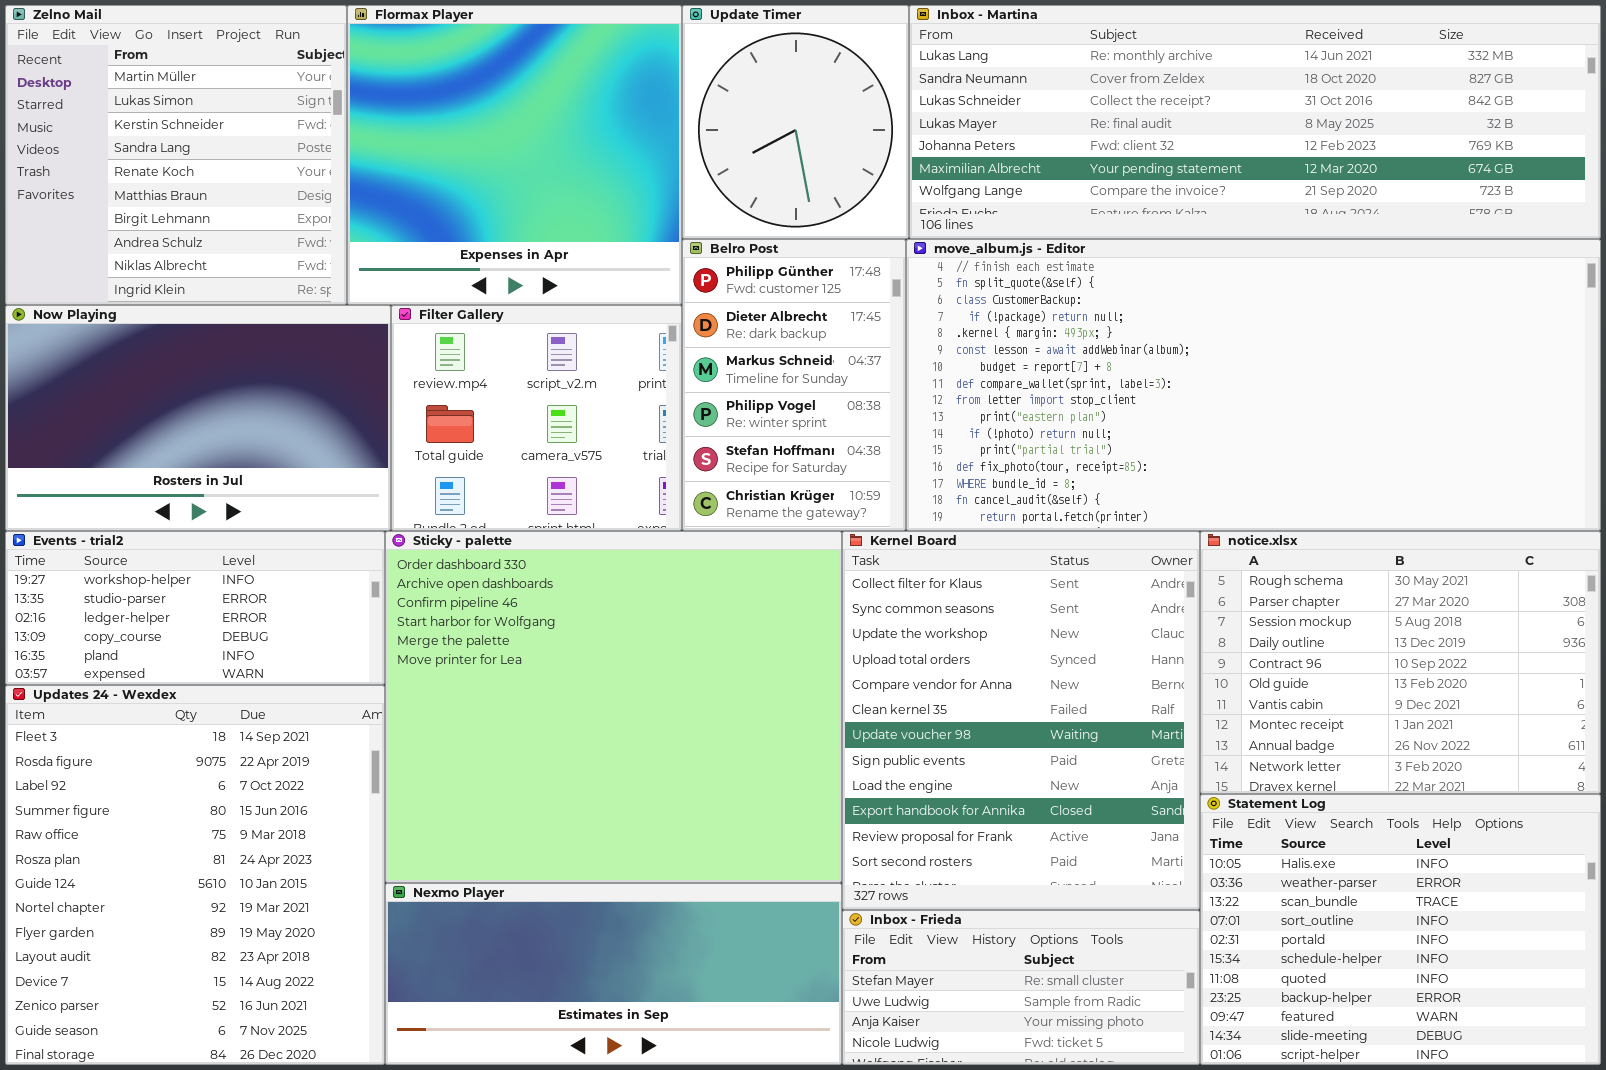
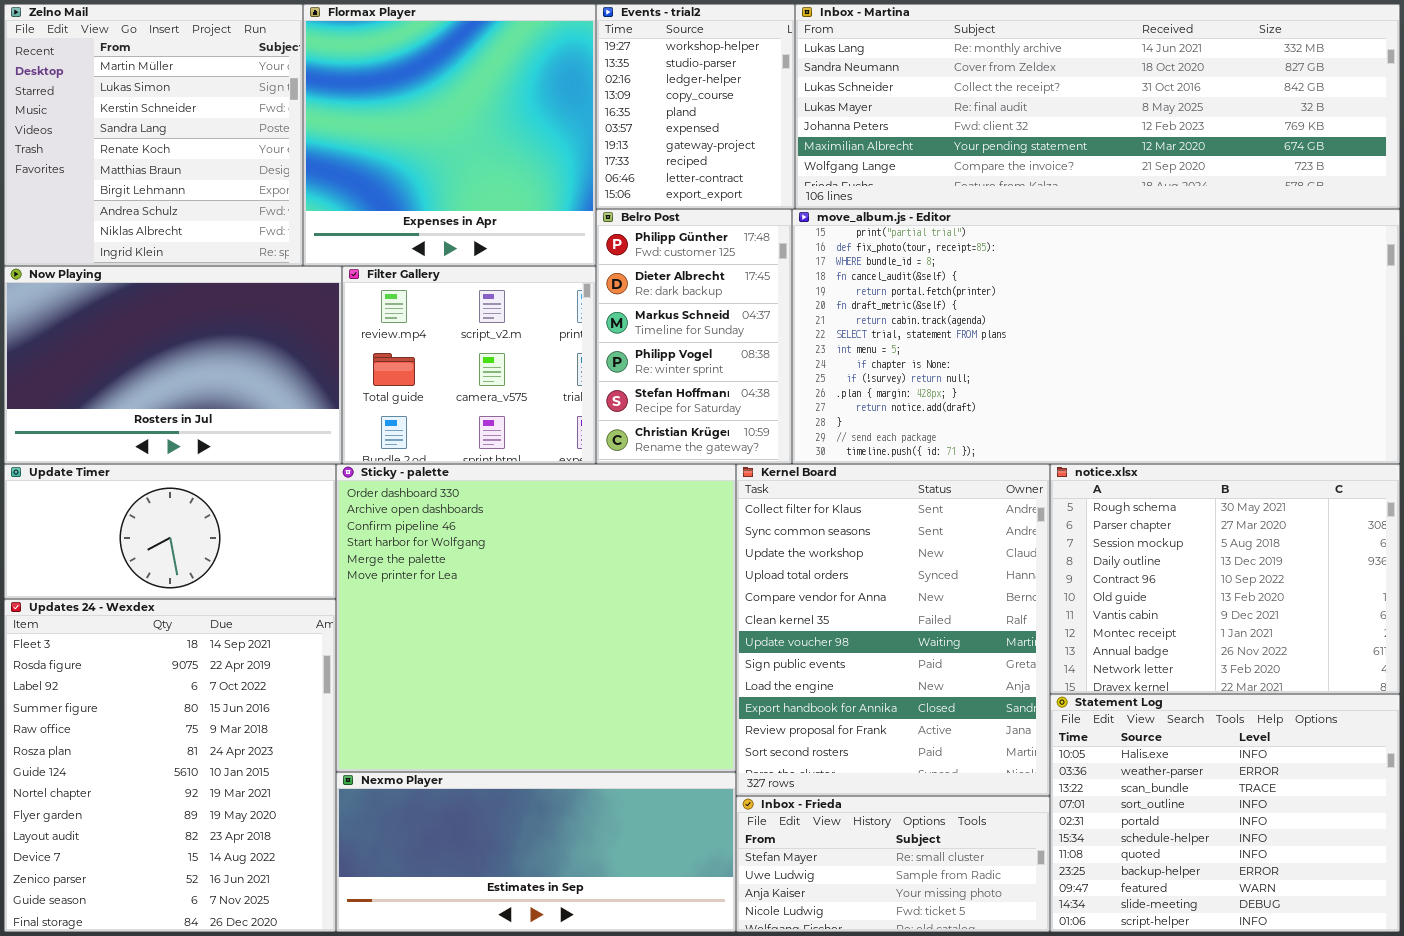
Update Timer: [682,5,909,239] -> [4,464,336,599], moved, resized
move_album.js - Editor: [906,239,1601,531] -> [792,209,1400,464], scrolled down 11 rows
Events - trial2: [5,531,385,685] -> [596,4,795,209], moved, resized

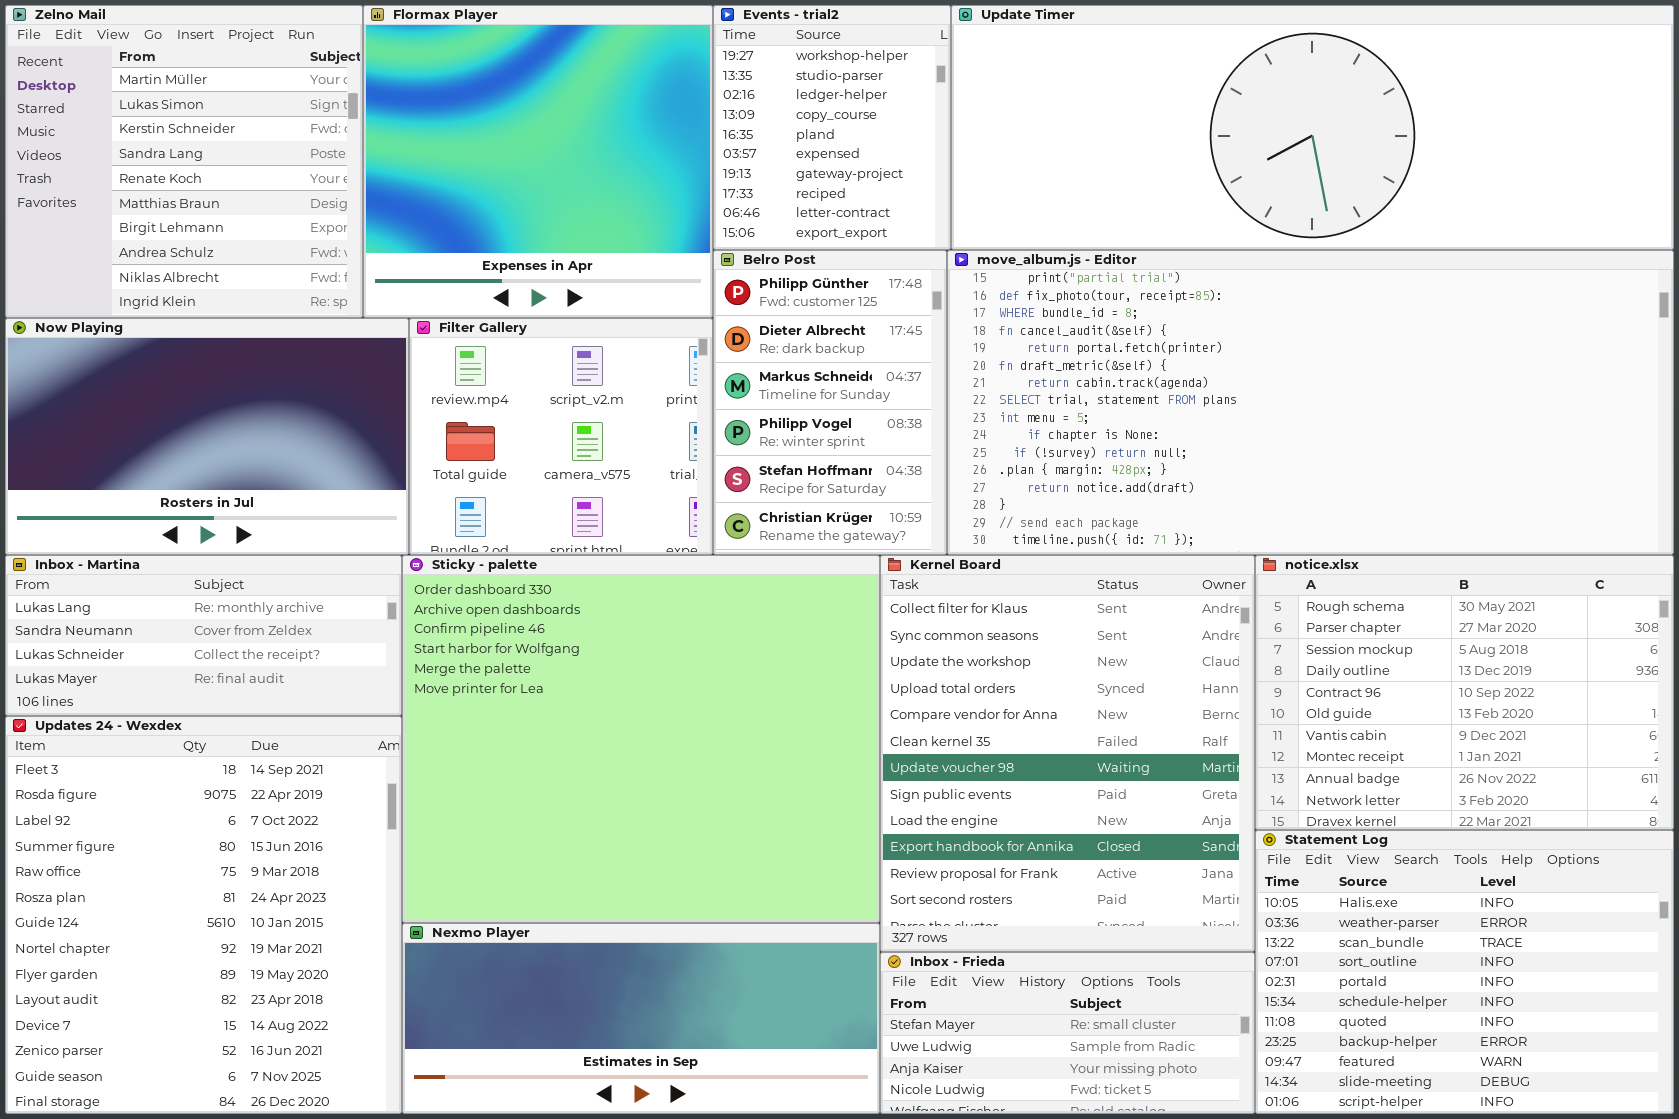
Inbox - Martina: [795,4,1400,209] -> [5,555,402,716], moved, resized
Update Timer: [4,464,336,599] -> [951,5,1674,250], moved, resized

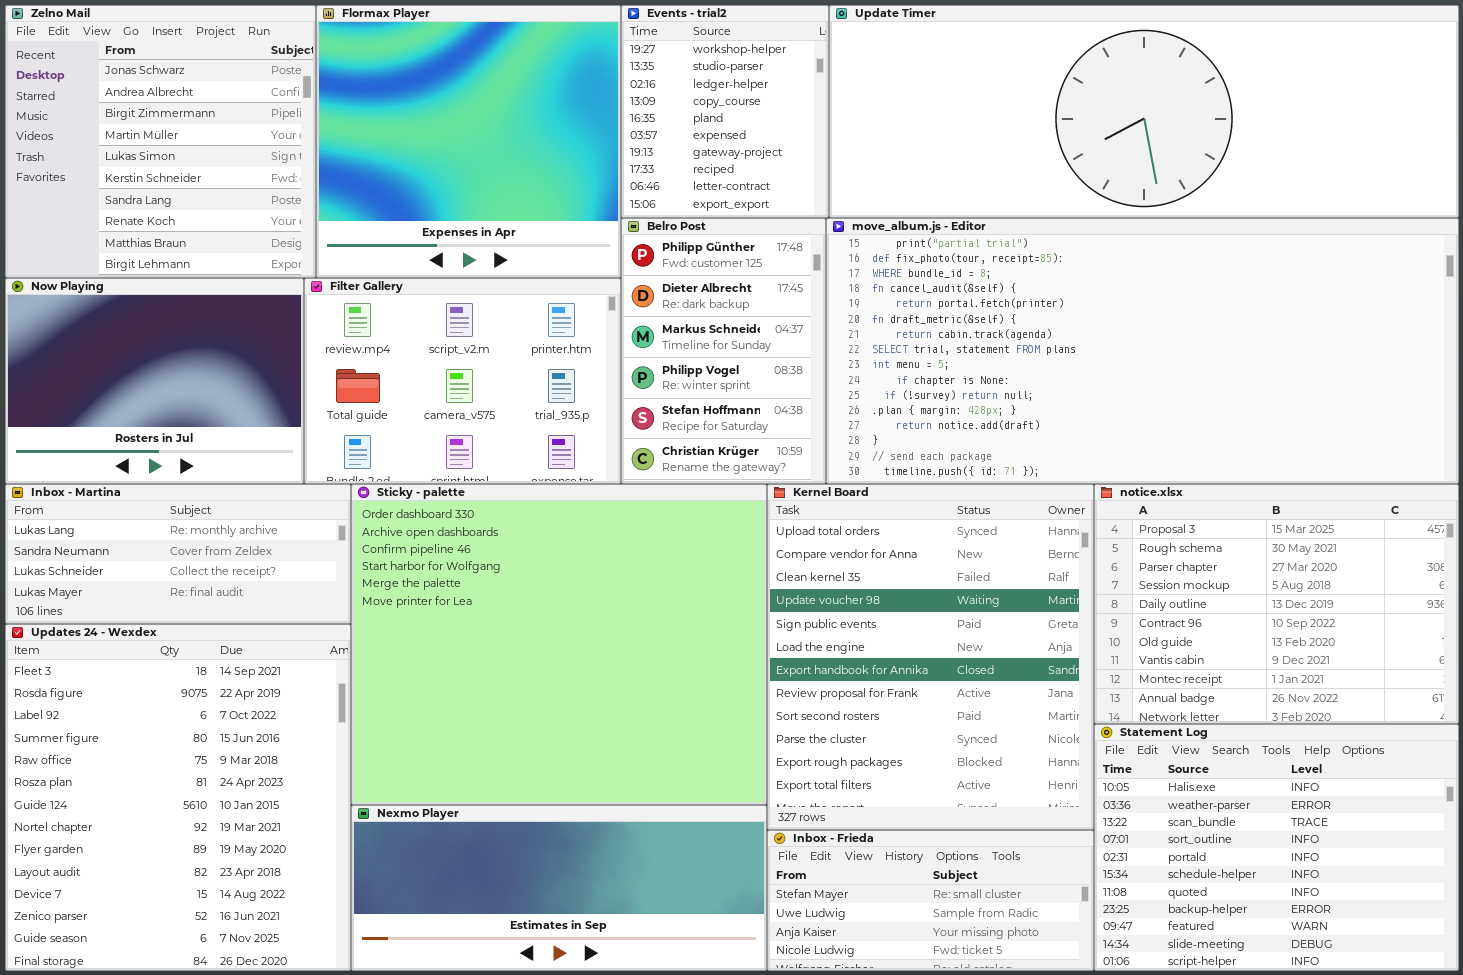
Zelno Mail: [5,5,363,318] -> [5,5,316,278], scrolled up 3 rows
Now Playing: [5,318,409,555] -> [5,278,304,484], resized
Filter Gallery: [409,318,713,555] -> [304,278,621,484], resized
Kernel Board: [880,555,1255,952] -> [767,484,1094,830], scrolled down 3 rows
notice.xlsx: [1255,555,1674,830] -> [1094,484,1459,724], scrolled up 1 row

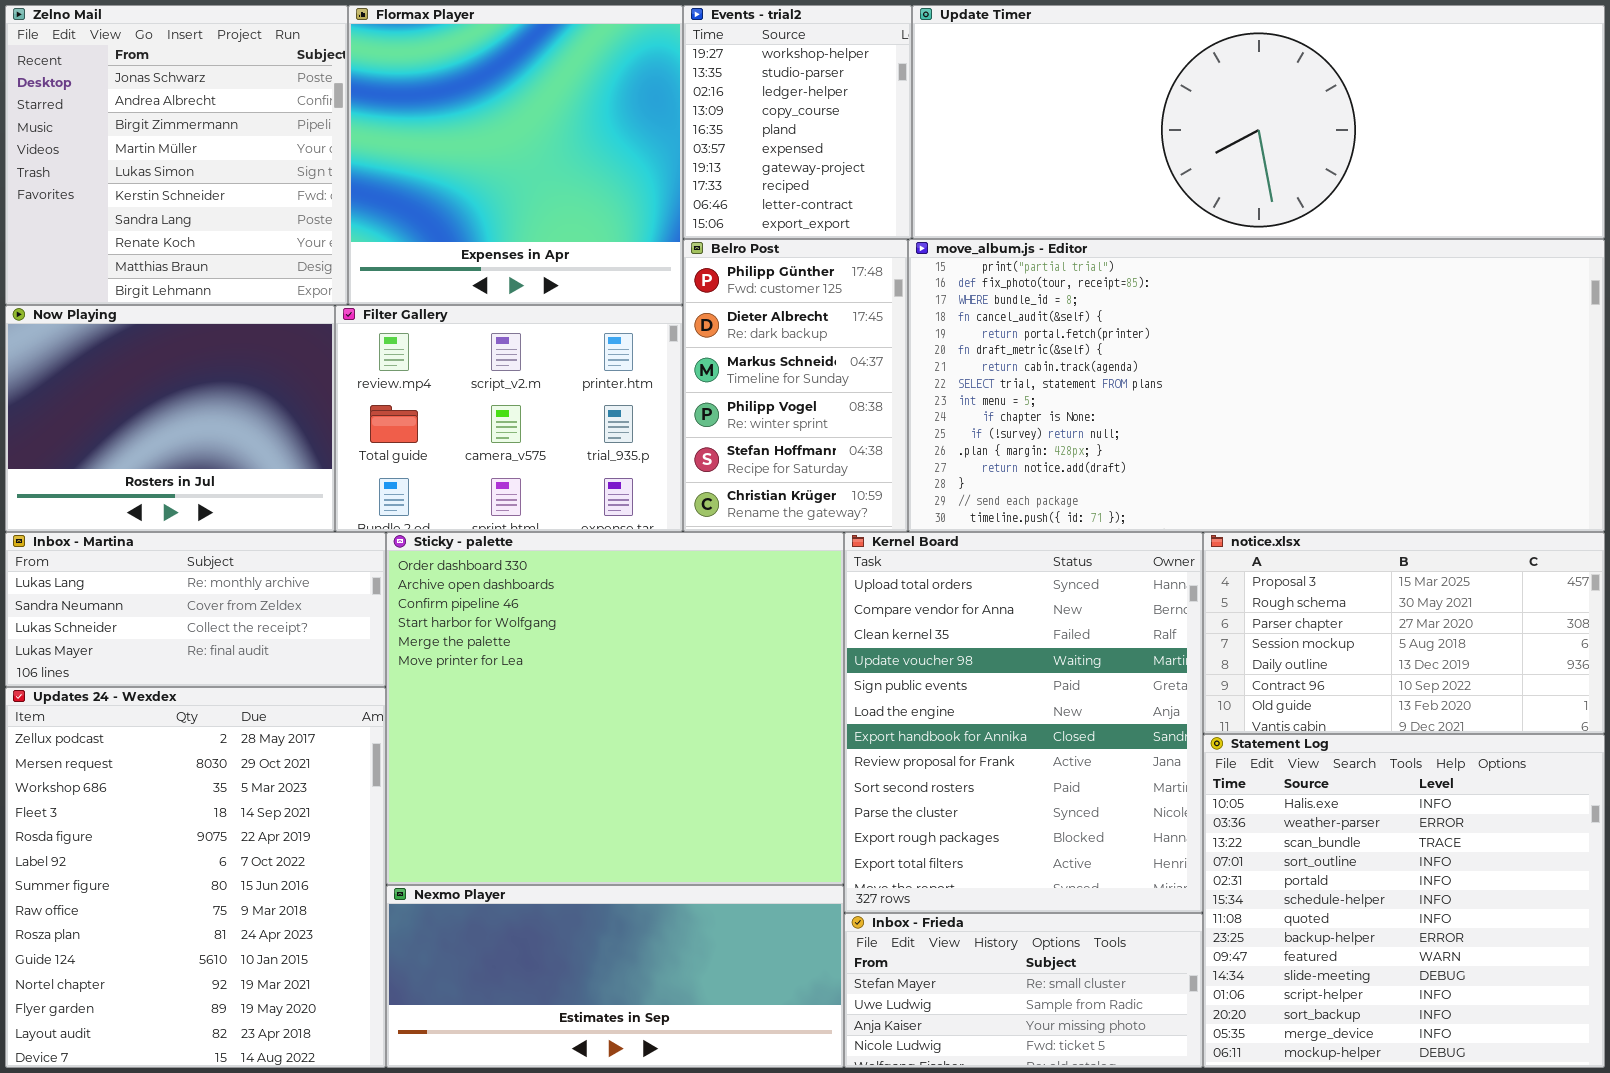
notice.xlsx: [1094,484,1459,724] -> [1203,532,1605,734], resized
Updates 24 - Wexdex: [5,624,351,971] -> [5,687,386,1068], scrolled up 3 rows
Statement Log: [1094,724,1459,971] -> [1203,734,1605,1068], resized

